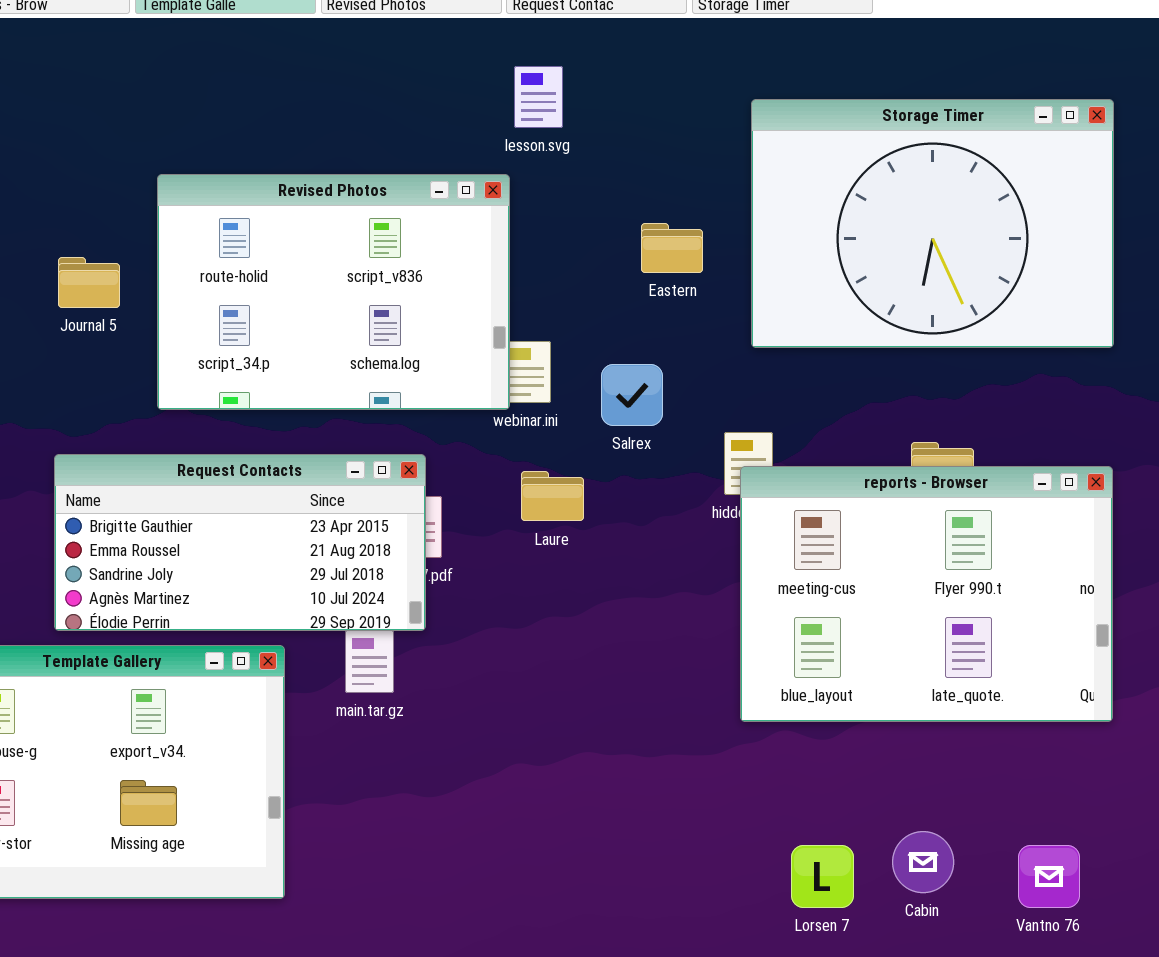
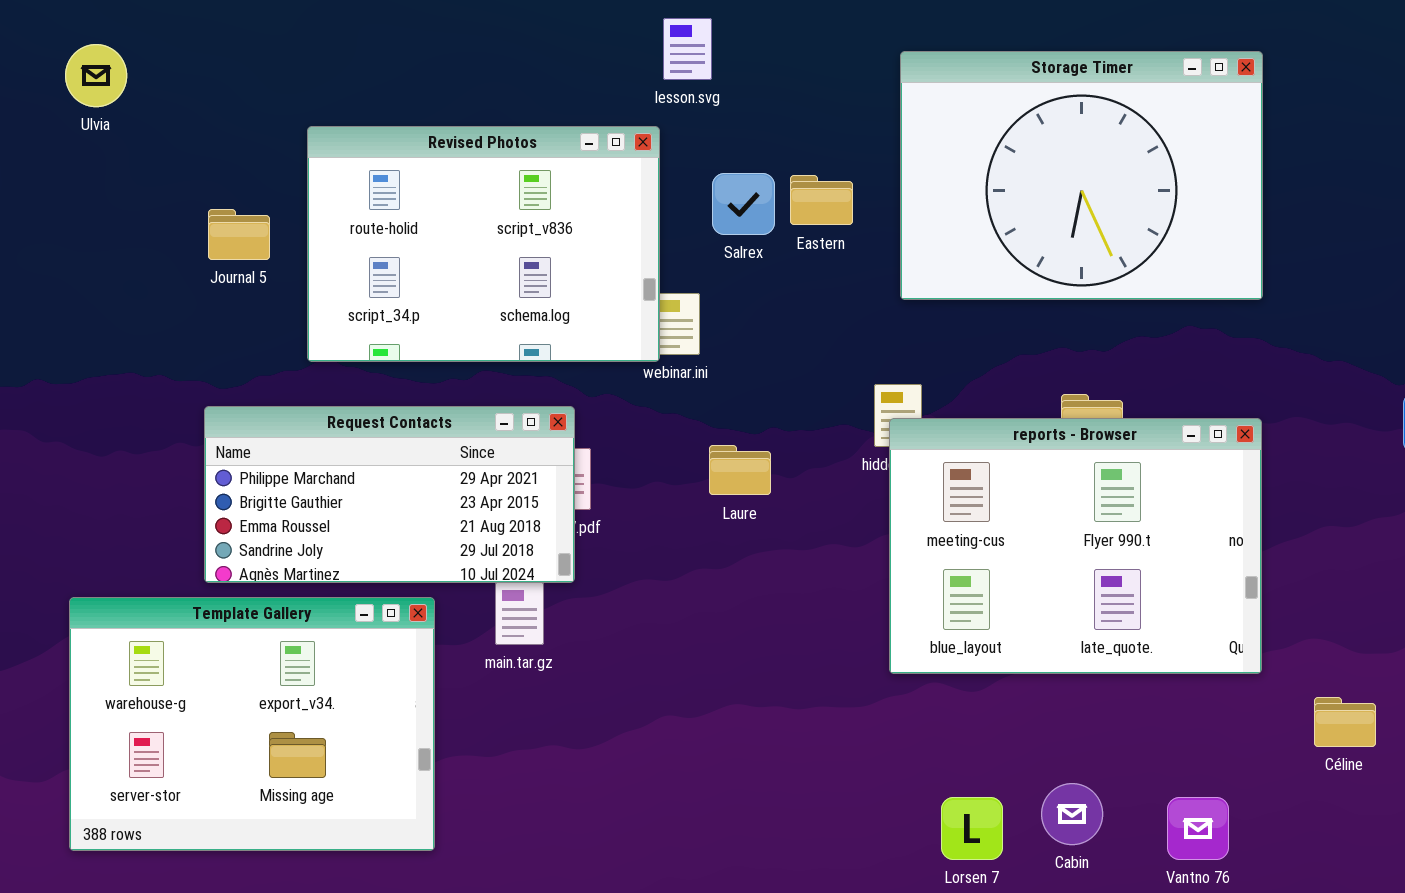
Salrex: [601,364,663,426] -> [712,173,775,235], moved
Request Contacts: [54,454,426,631] -> [204,406,575,583], scrolled up 1 row
Laure: [521,471,584,521] -> [709,445,771,495], moved

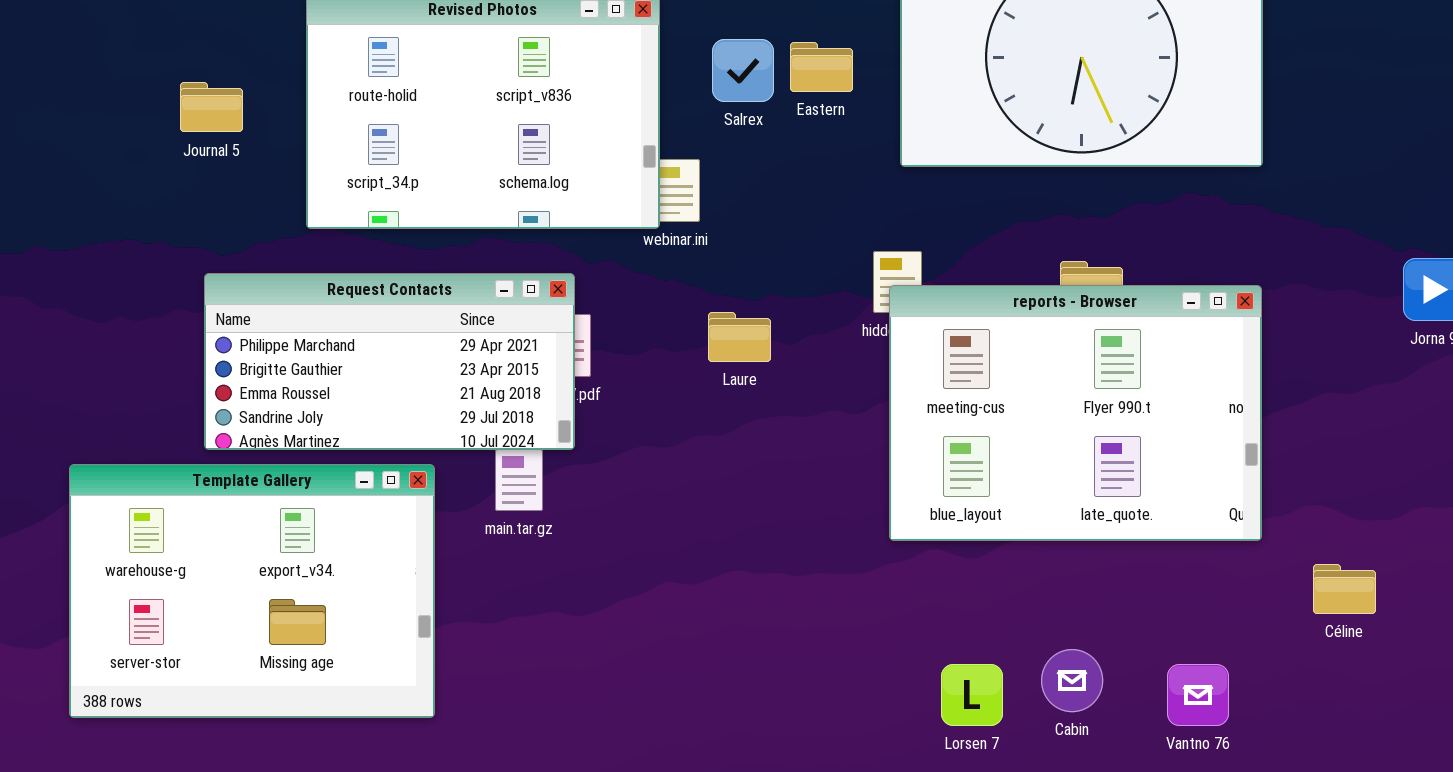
Journal 5: [208,209,270,260] -> [180,82,243,132], moved

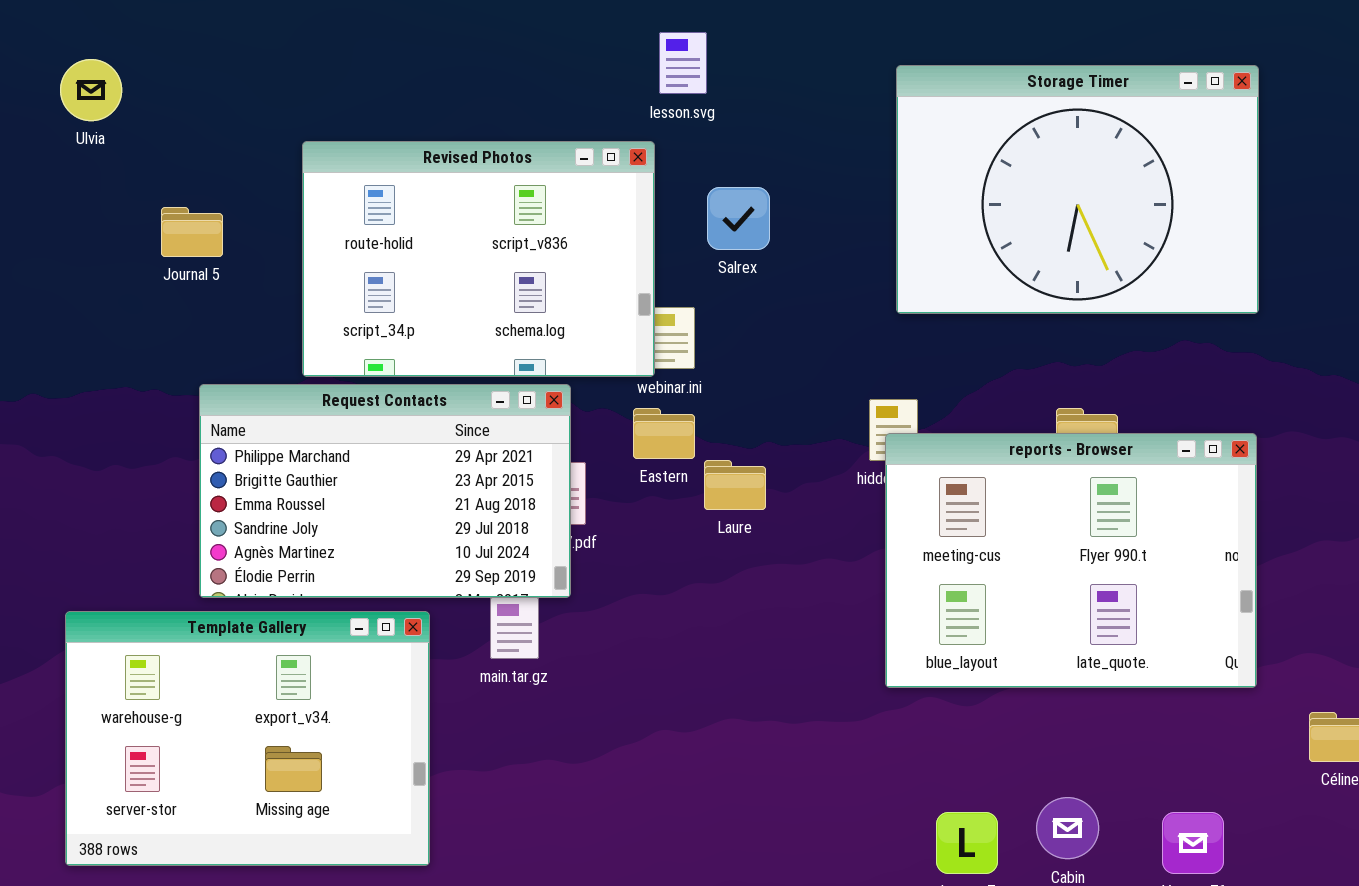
Eastern: [790,42,853,92] -> [633,408,695,459], moved
Journal 5: [180,82,243,132] -> [161,207,223,257], moved
Request Contacts: [204,273,575,450] -> [199,384,571,598], resized

